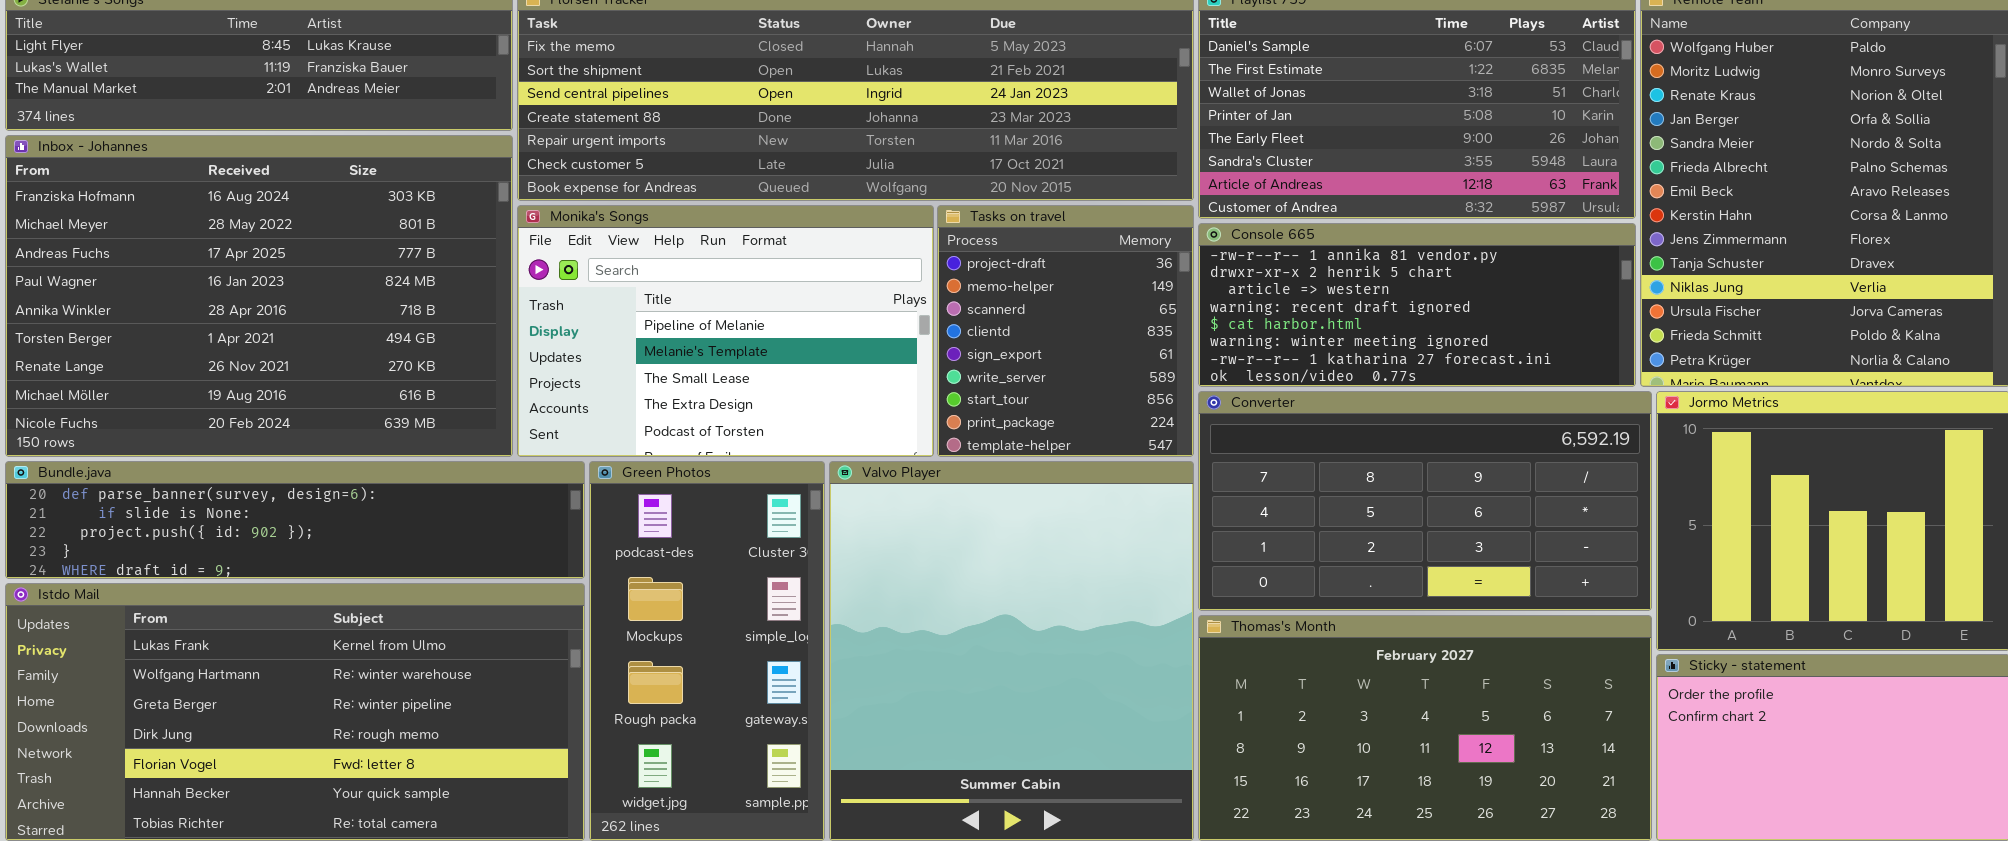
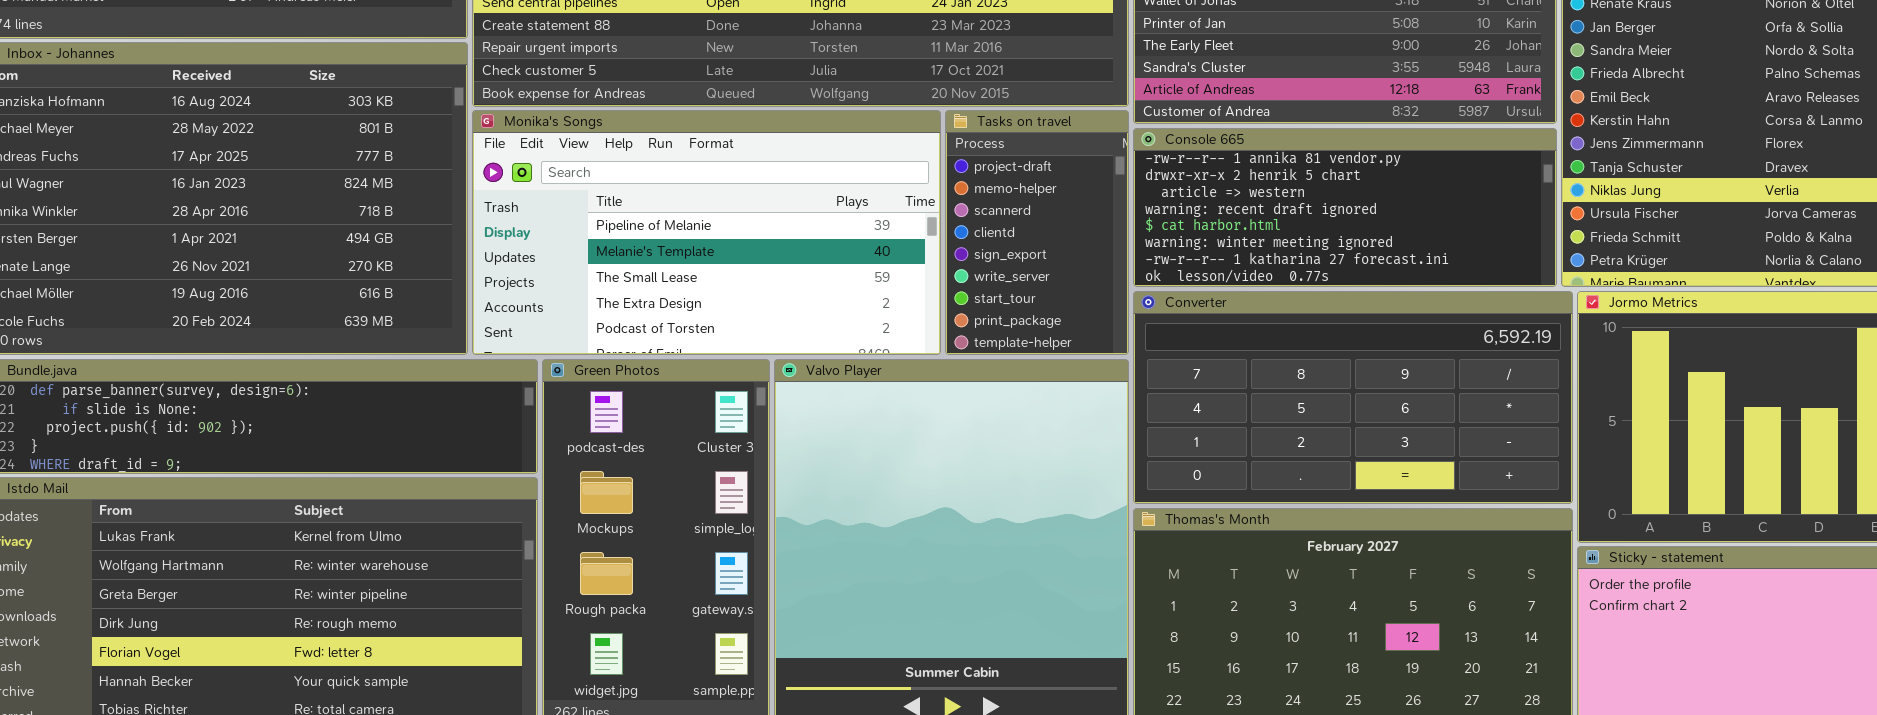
Monika's Songs: [517,205,934,457] -> [472,110,941,355], resized
Tasks on travel: [937,205,1194,457] -> [945,110,1129,355], resized

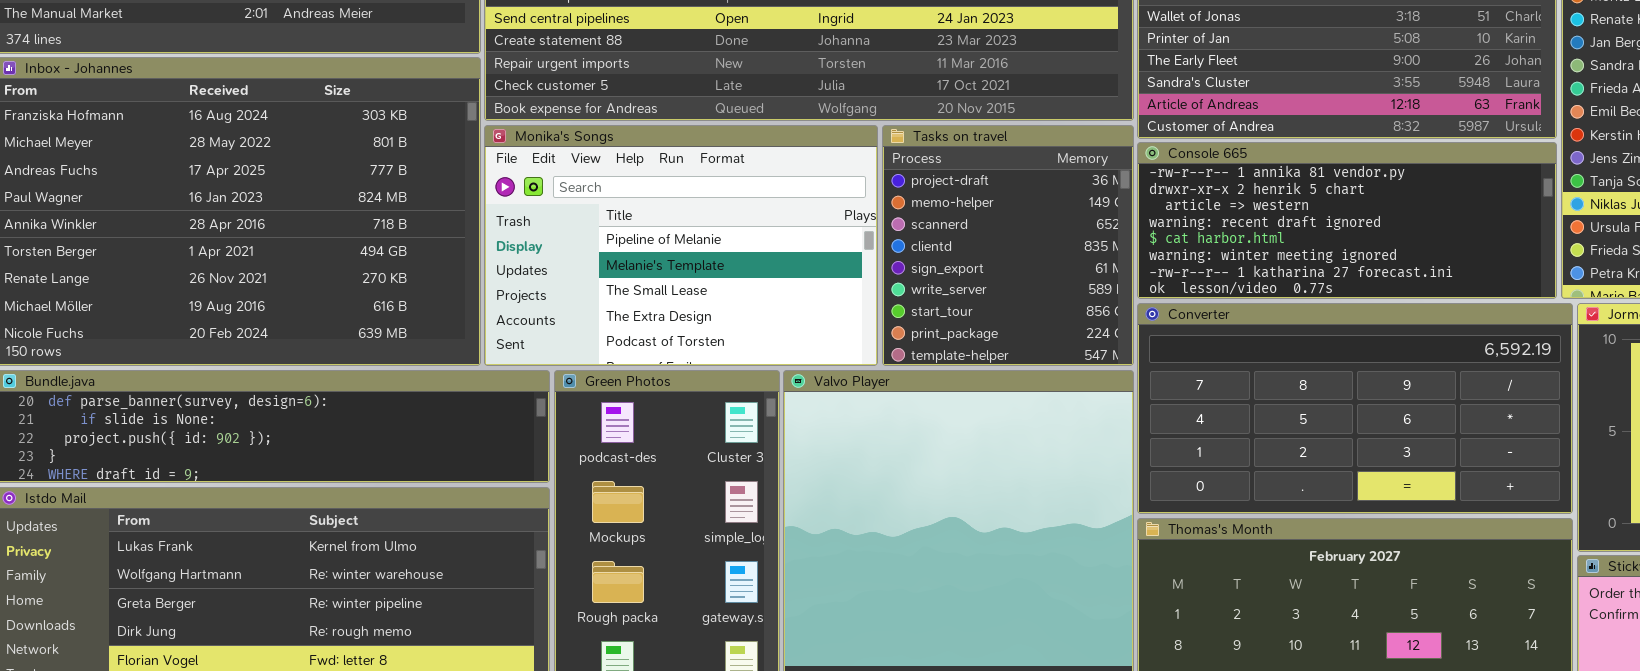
Monika's Songs: [472,110,941,355] -> [484,125,878,366], resized
Tasks on travel: [945,110,1129,355] -> [882,125,1134,366], resized

